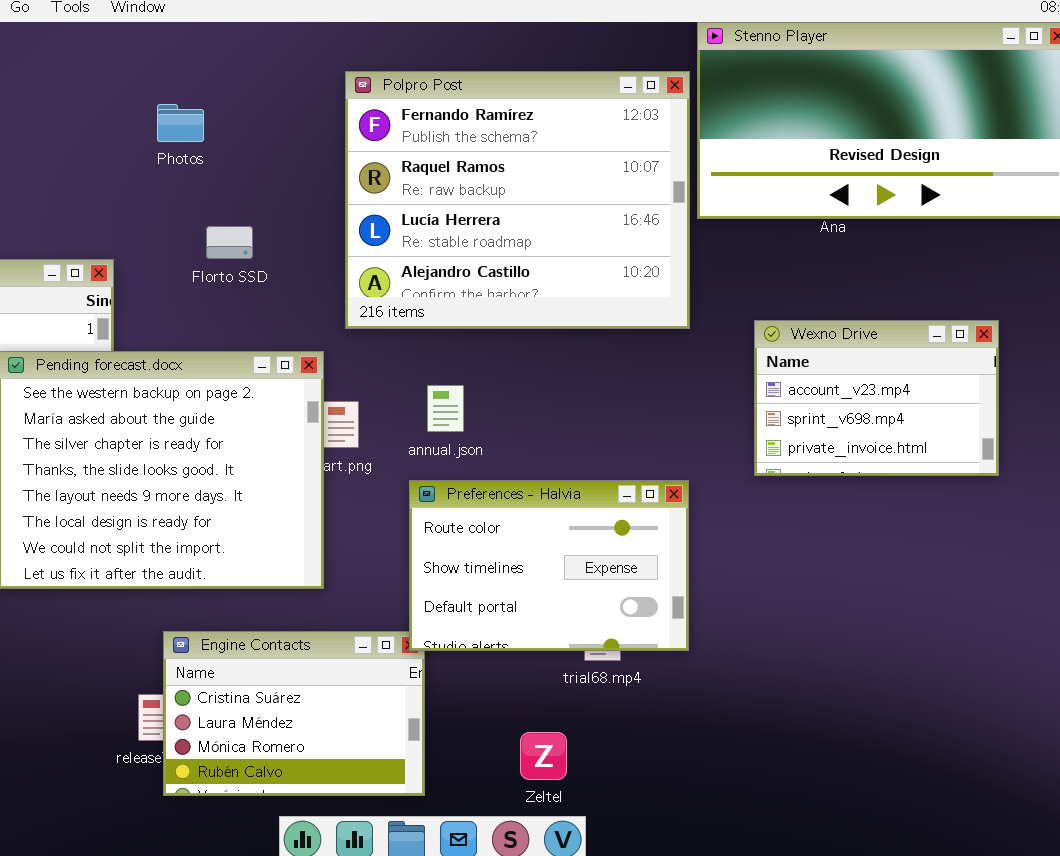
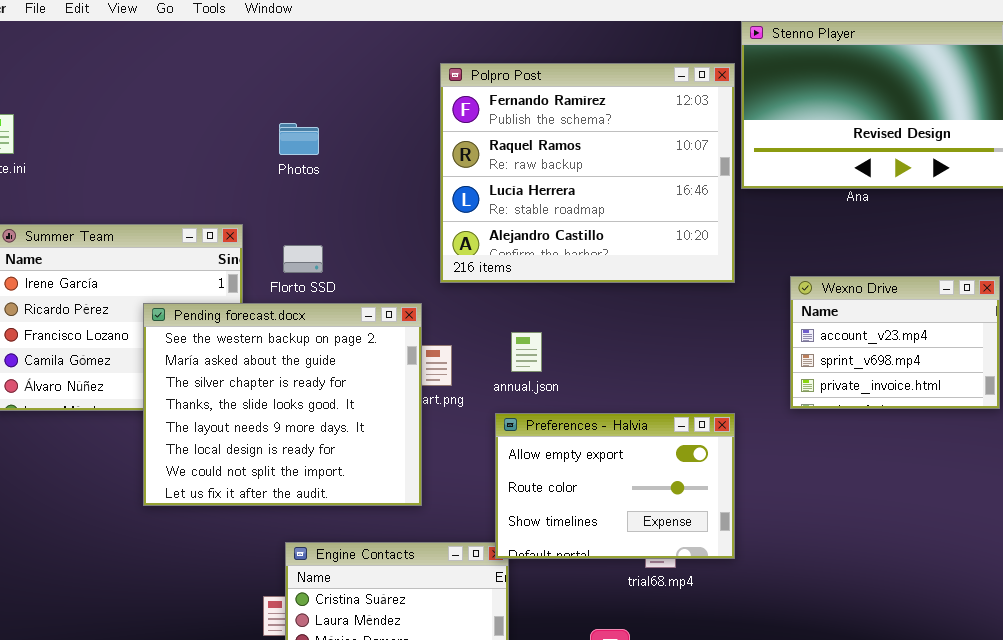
Photos: [157,104,204,142] -> [279,123,319,155], moved
Florto SSD: [206,226,253,259] -> [283,245,323,273], moved
Preferences - Halvia: [409,480,689,651] -> [495,413,735,559], scrolled up 1 row

